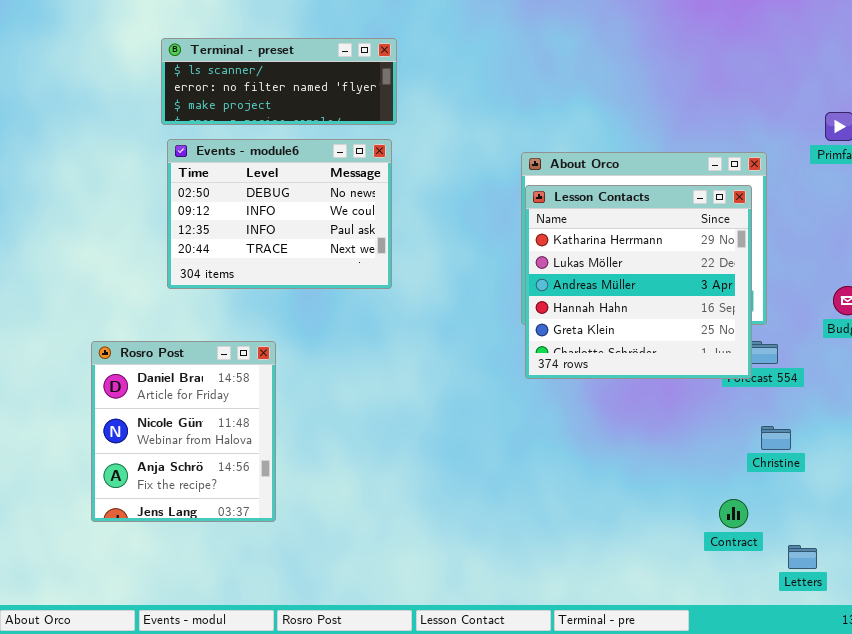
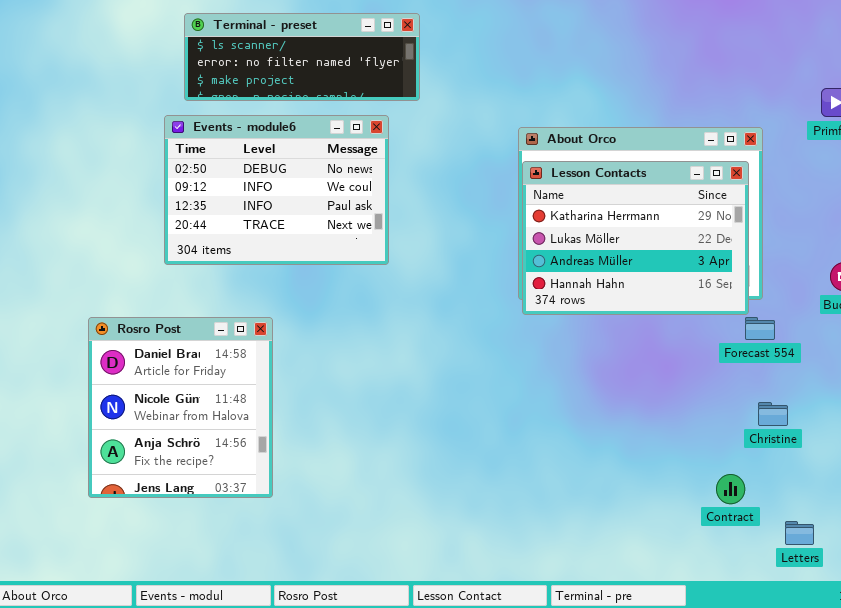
Terminal - preset: [161,38,397,125] -> [184,13,420,101], moved
Lesson Contacts: [525,185,752,379] -> [522,161,749,315], resized

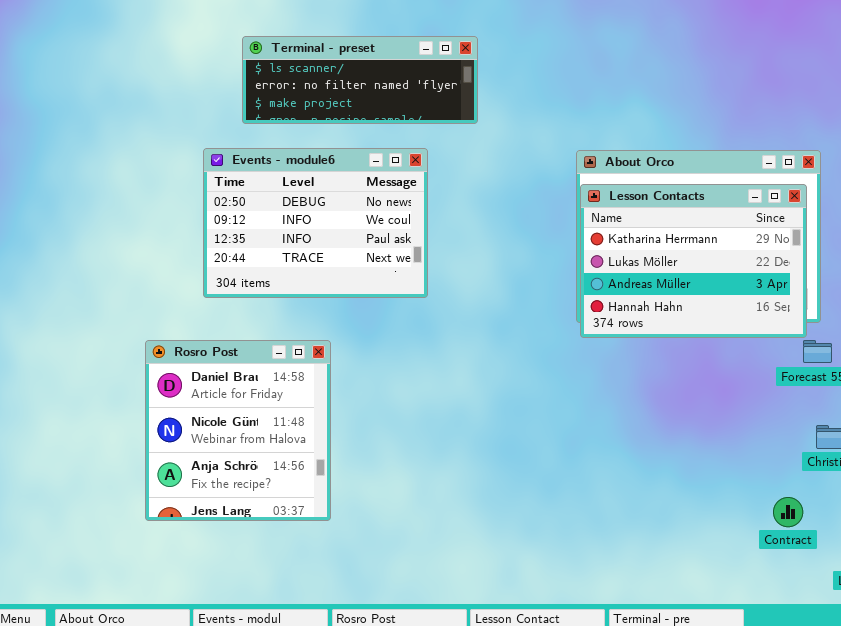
Events - module6: [164,115,389,265] -> [203,148,428,298], moved

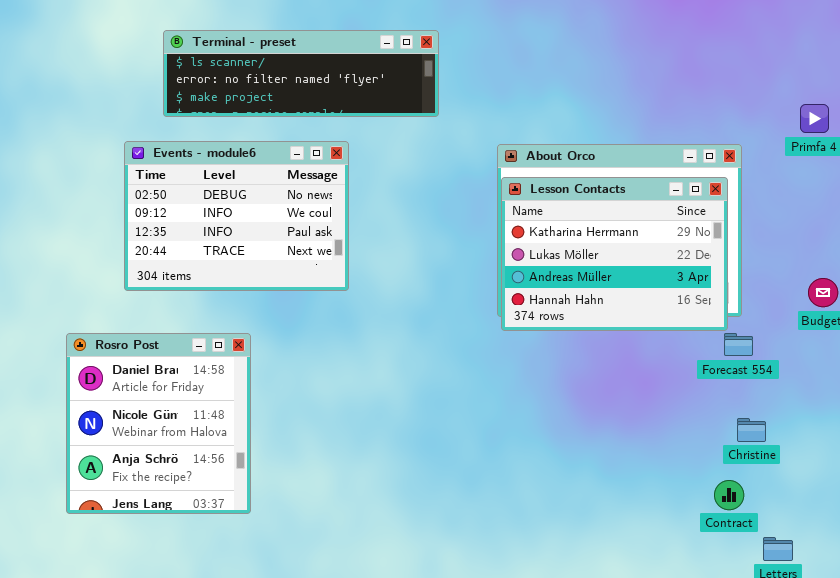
Terminal - preset: [242,36,478,124] -> [163,30,439,117], resized
Contract: [773,497,803,527] -> [714,480,744,510], moved

